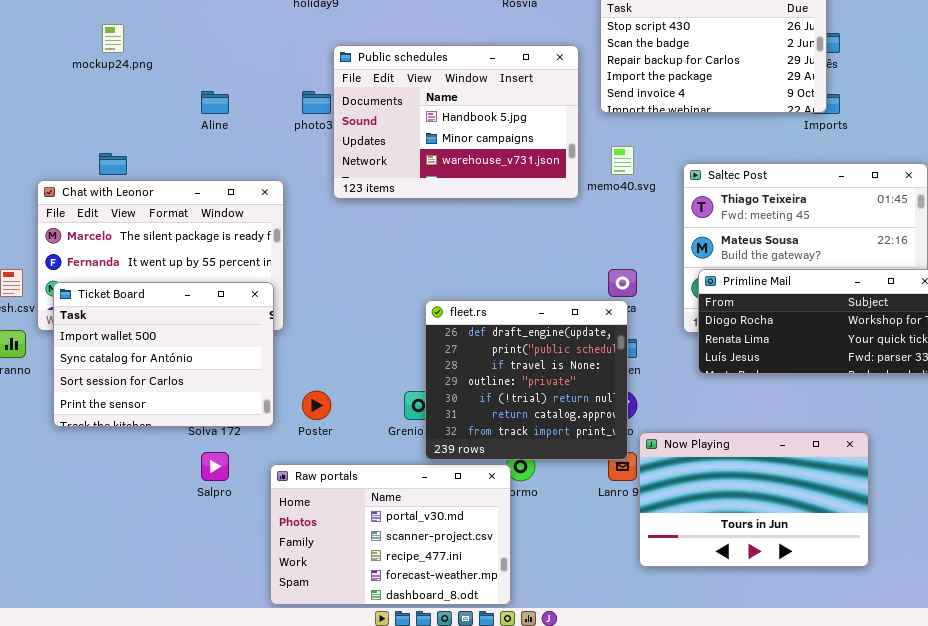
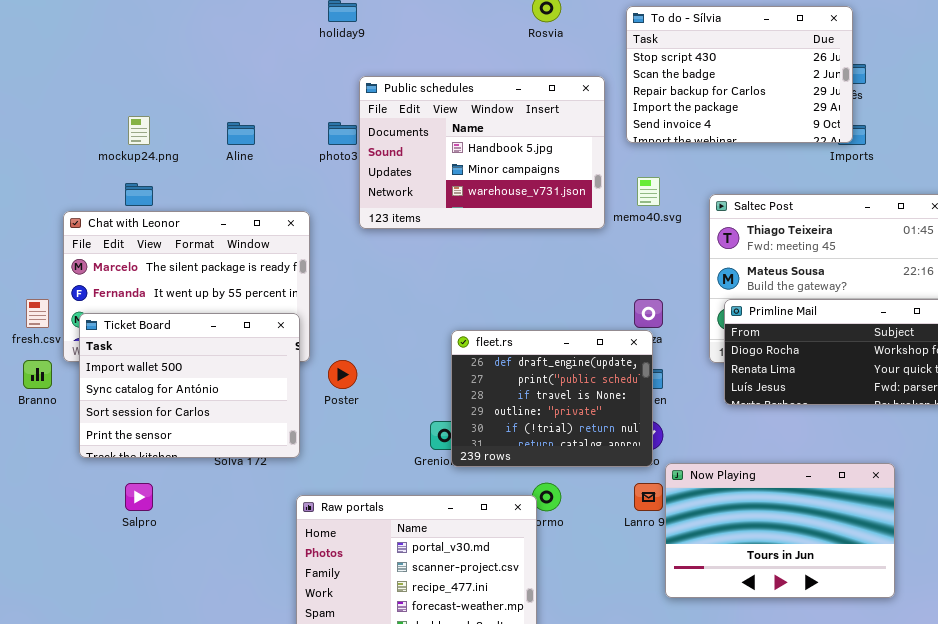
mockup24.png: [102,24,124,53] -> [128,116,150,145], moved
fleet.rs: [425,300,628,460] -> [451,330,653,467], resized
Poster: [302,391,331,420] -> [328,360,357,389], moved
Salpro: [201,452,229,481] -> [125,483,153,511], moved

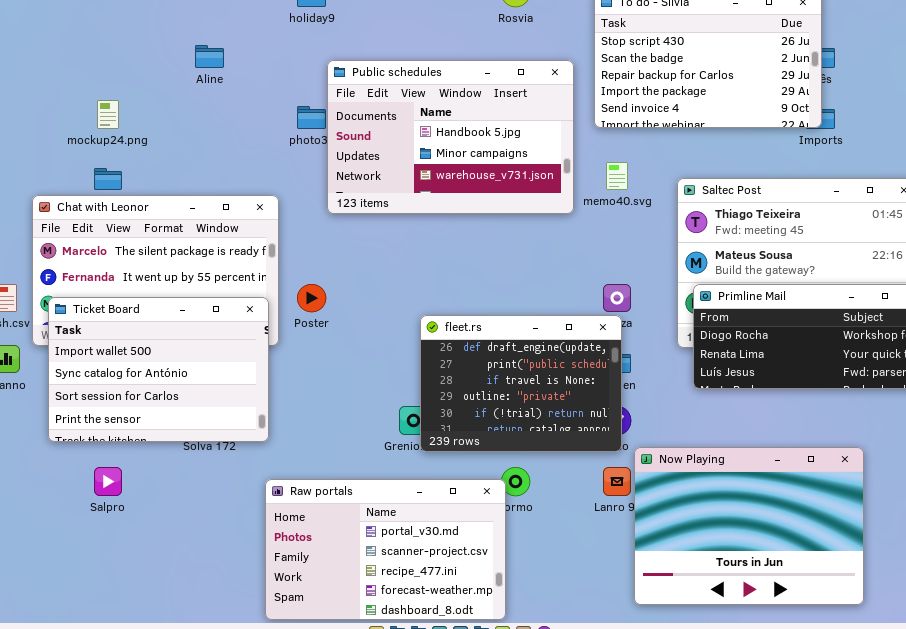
Aline: [227,122,255,145] -> [195,45,224,68], moved
Poster: [328,360,357,389] -> [297,284,326,312], moved
Now Playing: [665,463,895,598] -> [634,447,864,605], resized

